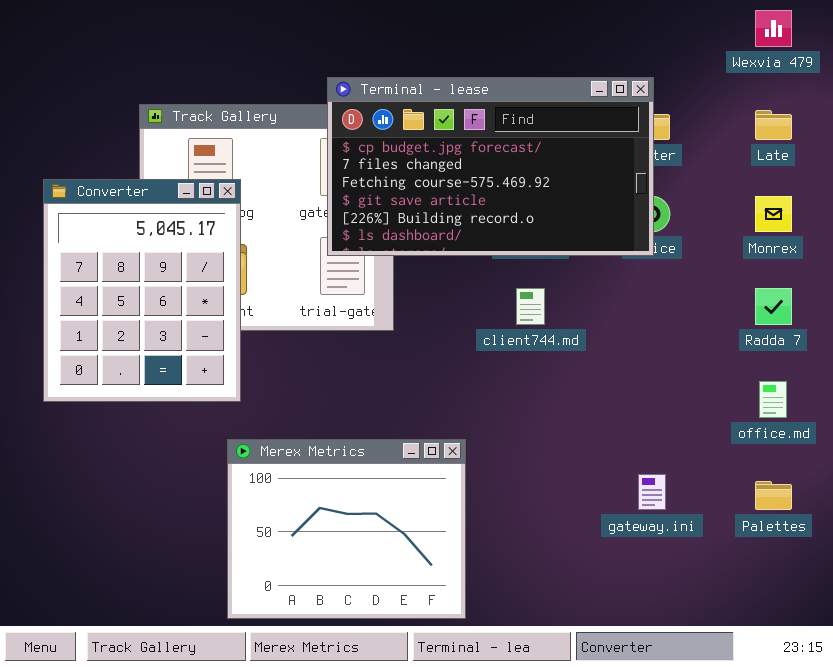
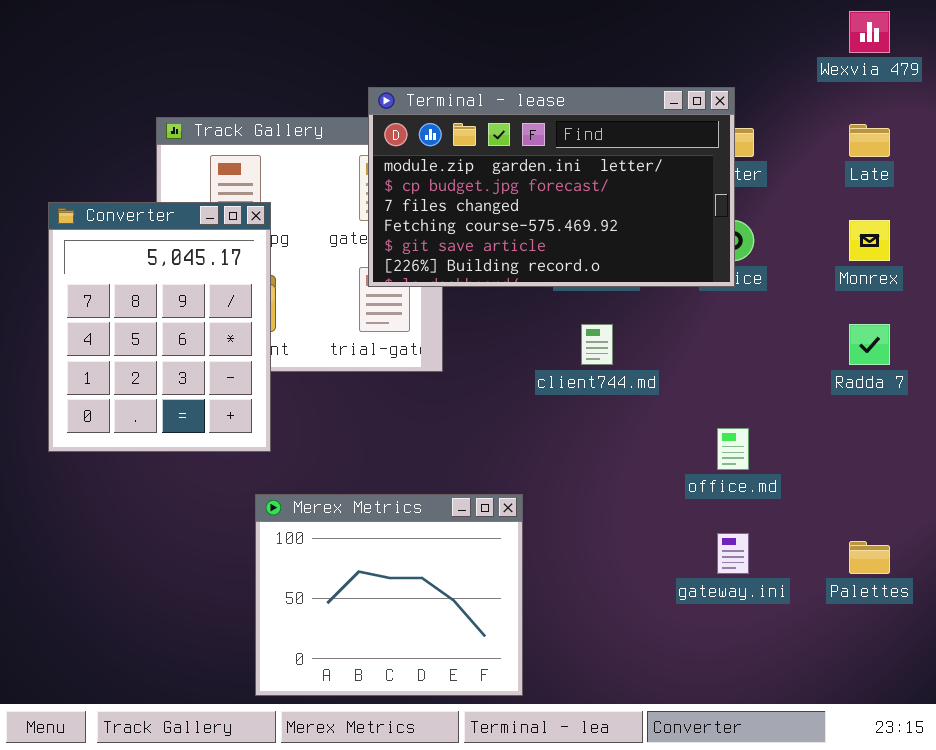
Terminal - lease: [327,77,654,256] -> [368,87,735,287], scrolled up 1 row
office.md: [759,381,787,418] -> [717,428,749,470], moved

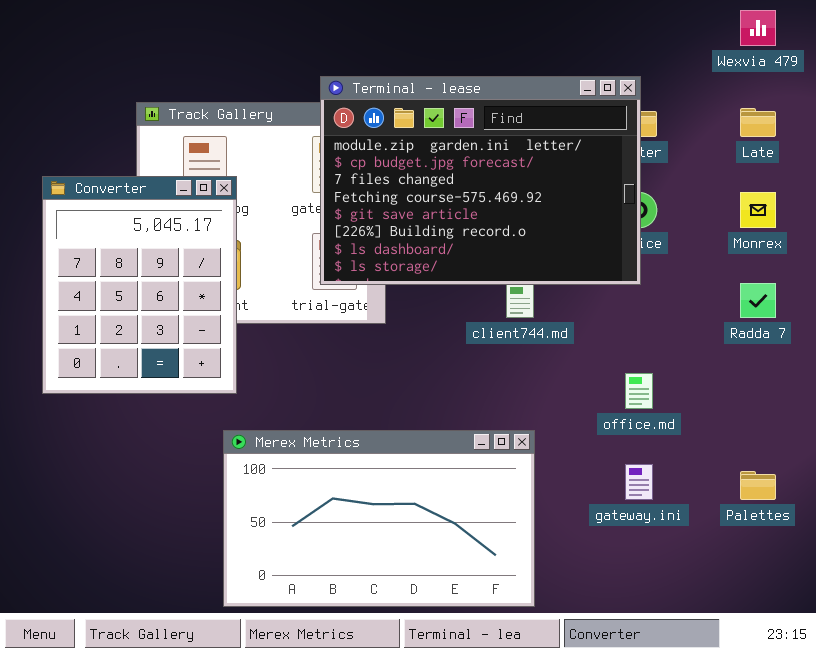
Terminal - lease: [368,87,735,287] -> [320,76,641,285], resized
Merex Metrics: [255,494,523,696] -> [223,430,535,607], resized

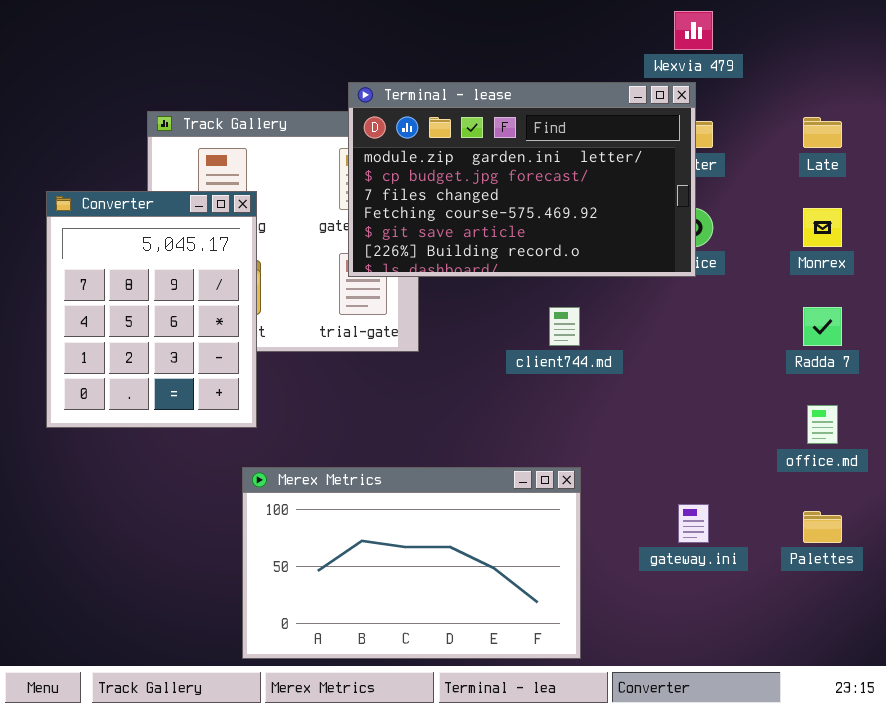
Wexvia 479: [740,10,776,46] -> [674,11,713,50], moved
Terminal - lease: [320,76,641,285] -> [348,82,696,277], resized
office.md: [625,373,653,409] -> [807,405,838,444], moved

